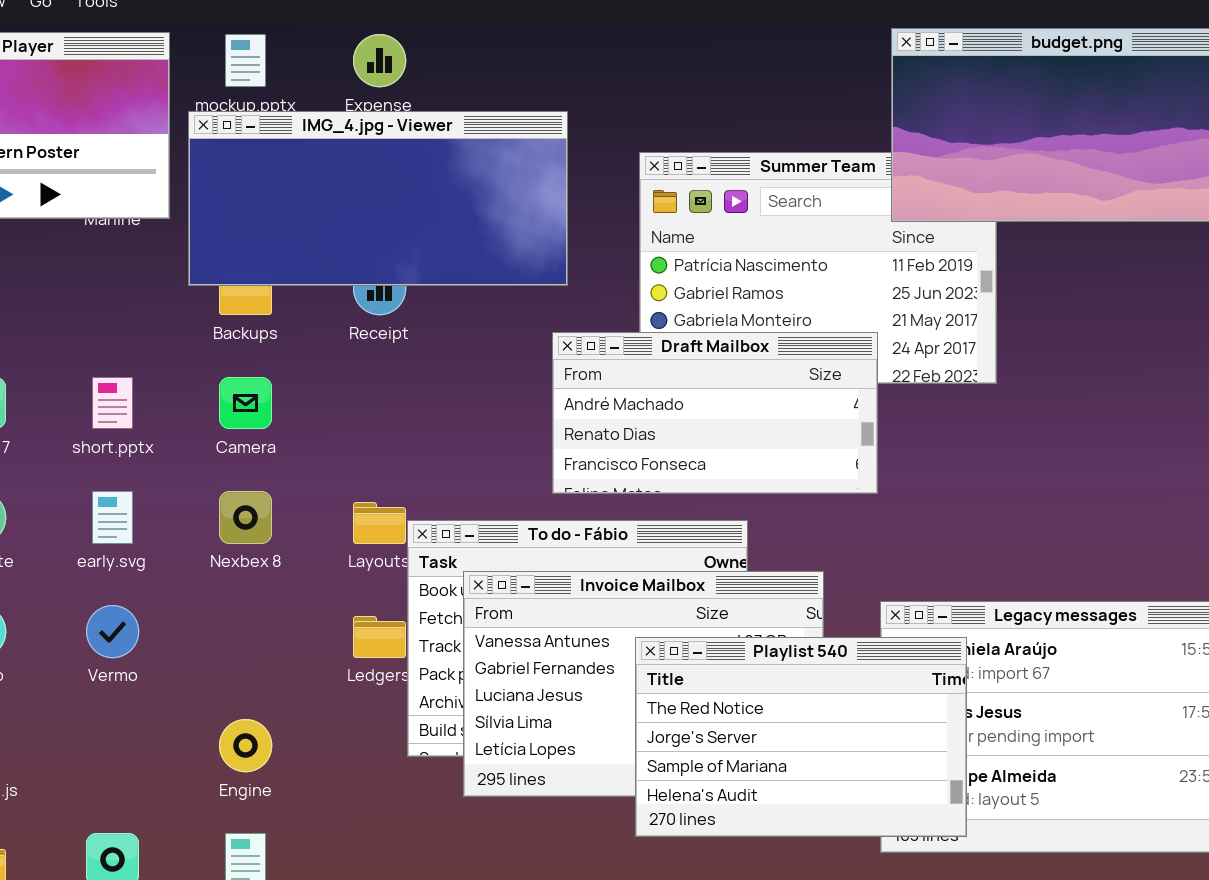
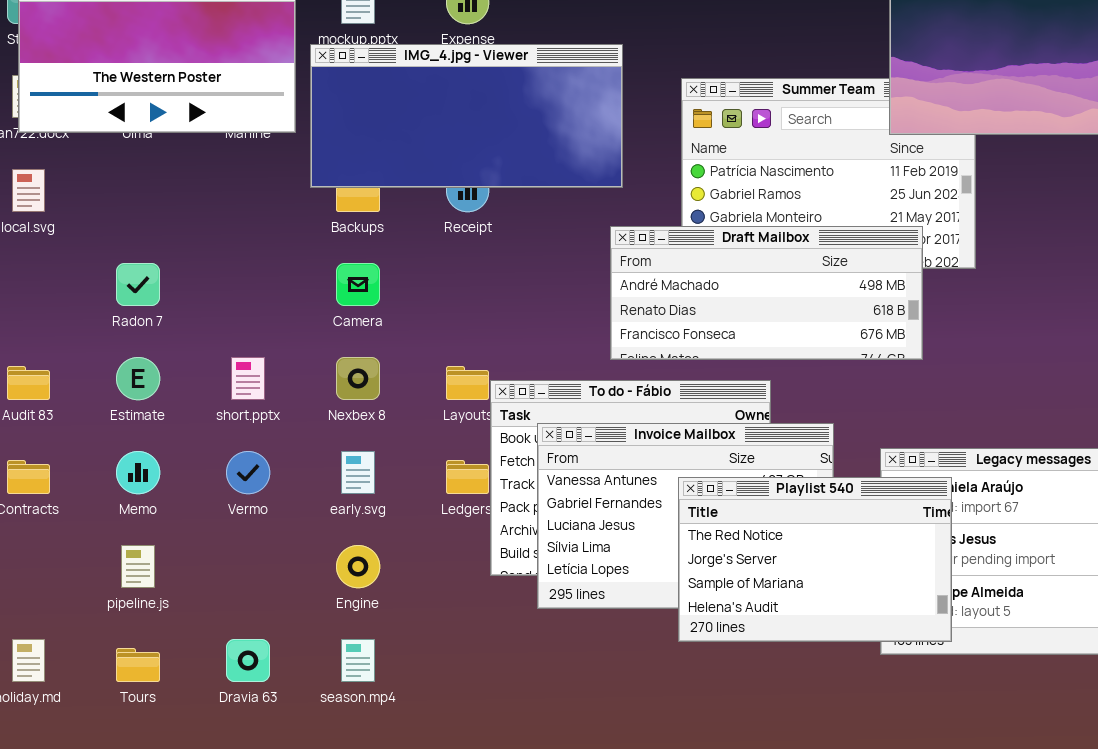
Draft Mailbox: [552,332,878,494] -> [610,226,923,360], resized
short.pptx: [92,377,133,429] -> [231,357,265,400], moved
early.svg: [92,491,133,544] -> [341,451,375,494], moved

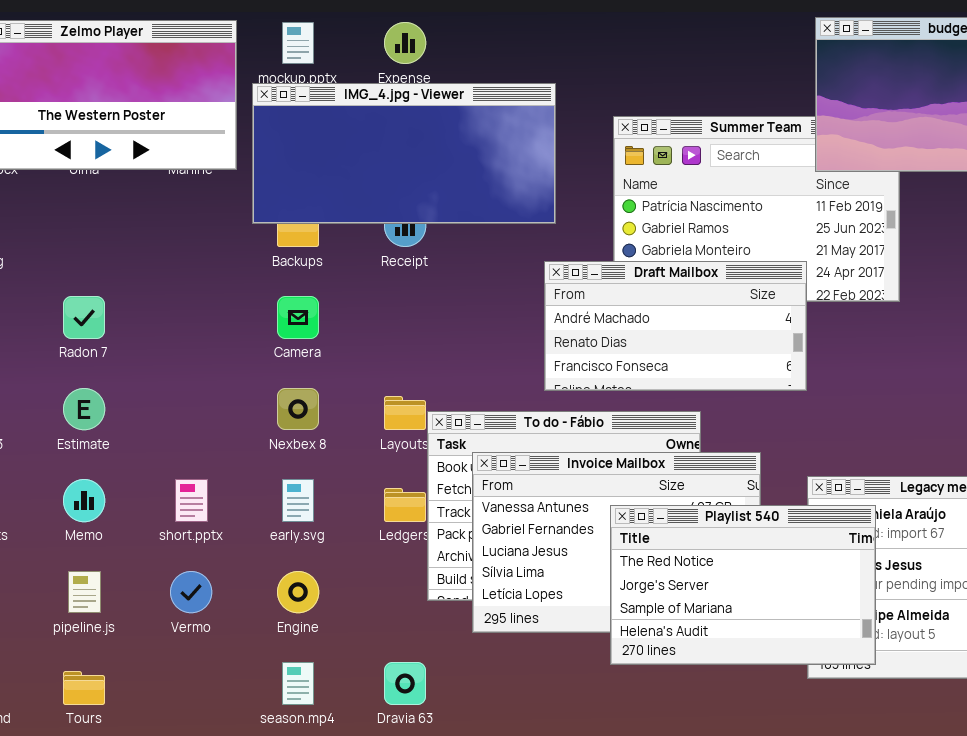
Draft Mailbox: [610,226,923,360] -> [544,261,807,391], resized
short.pptx: [231,357,265,400] -> [175,479,208,522], moved
Vermo: [226,451,270,494] -> [170,571,212,613], moved
Dravia 63: [226,639,270,682] -> [384,662,426,705], moved

